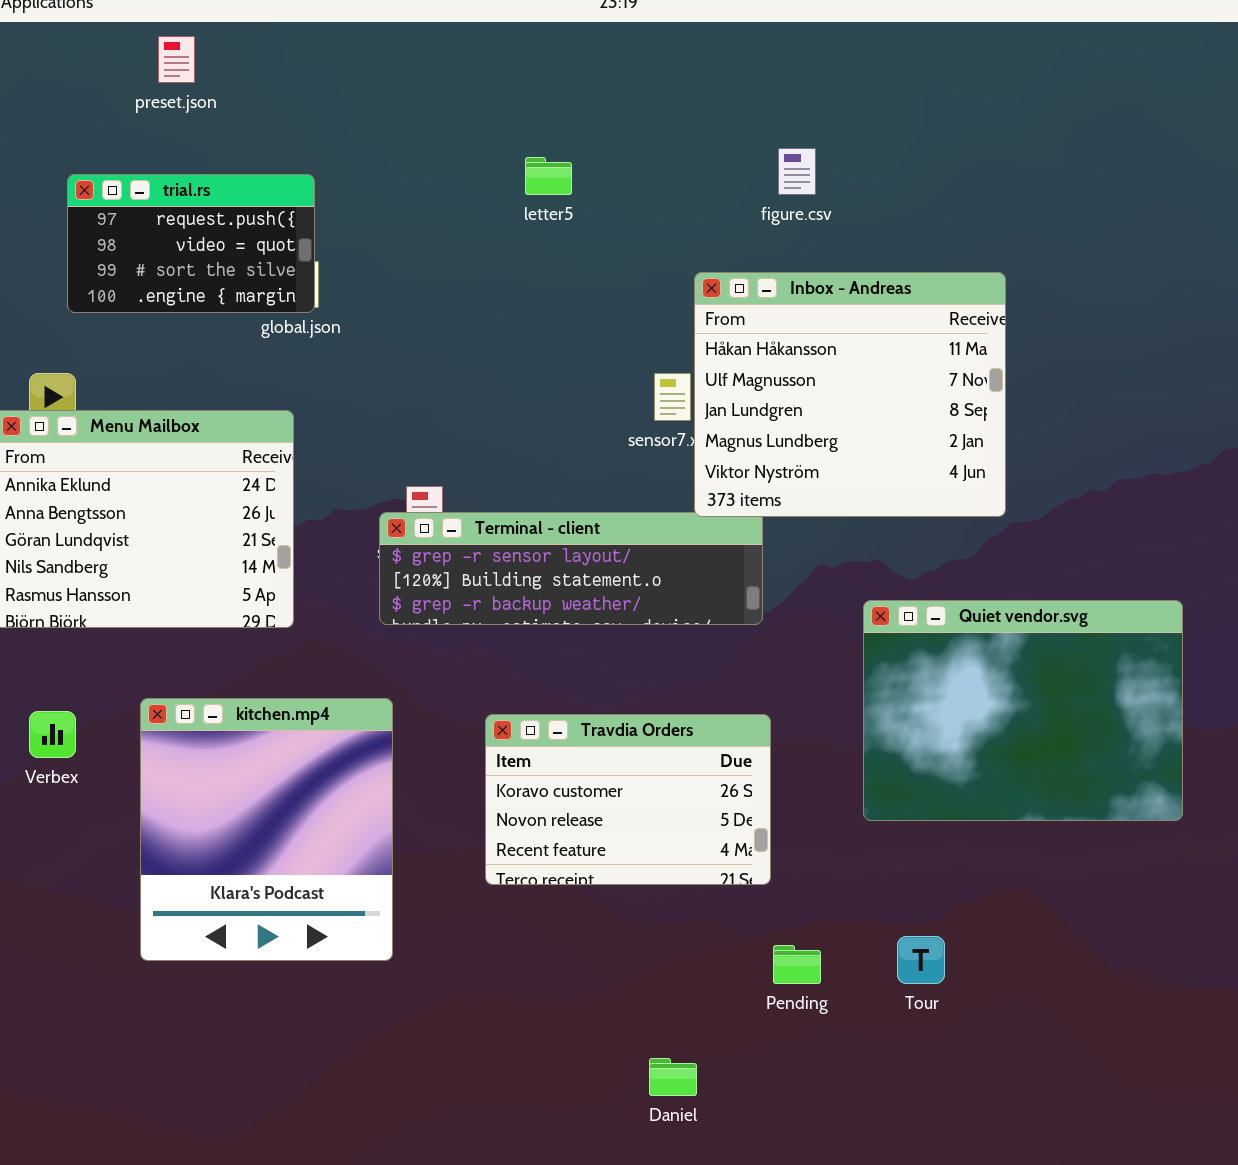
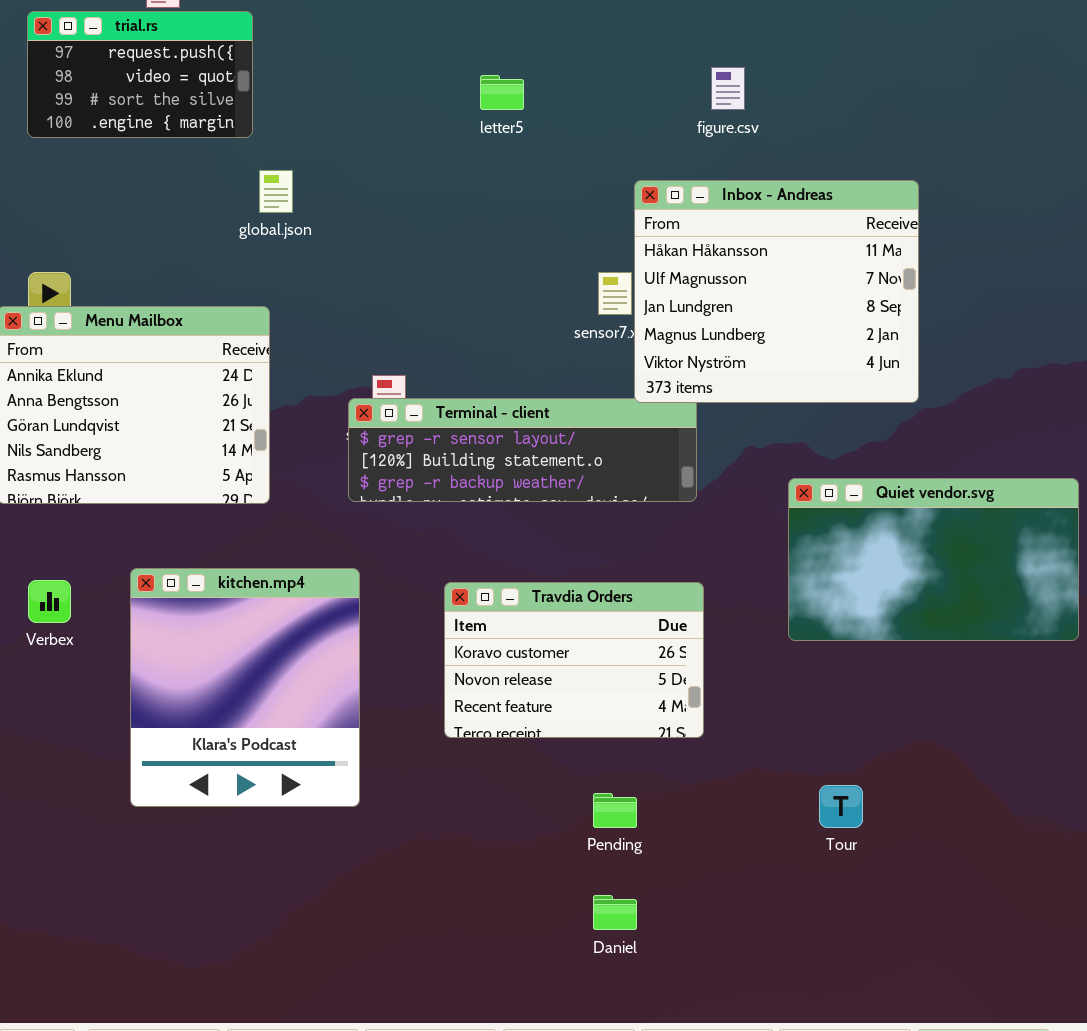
trial.rs: [67,174,315,313] -> [27,11,253,138], moved
Quiet vendor.svg: [863,600,1183,821] -> [788,478,1079,641], resized
Pending: [773,945,821,984] -> [593,793,637,828], moved

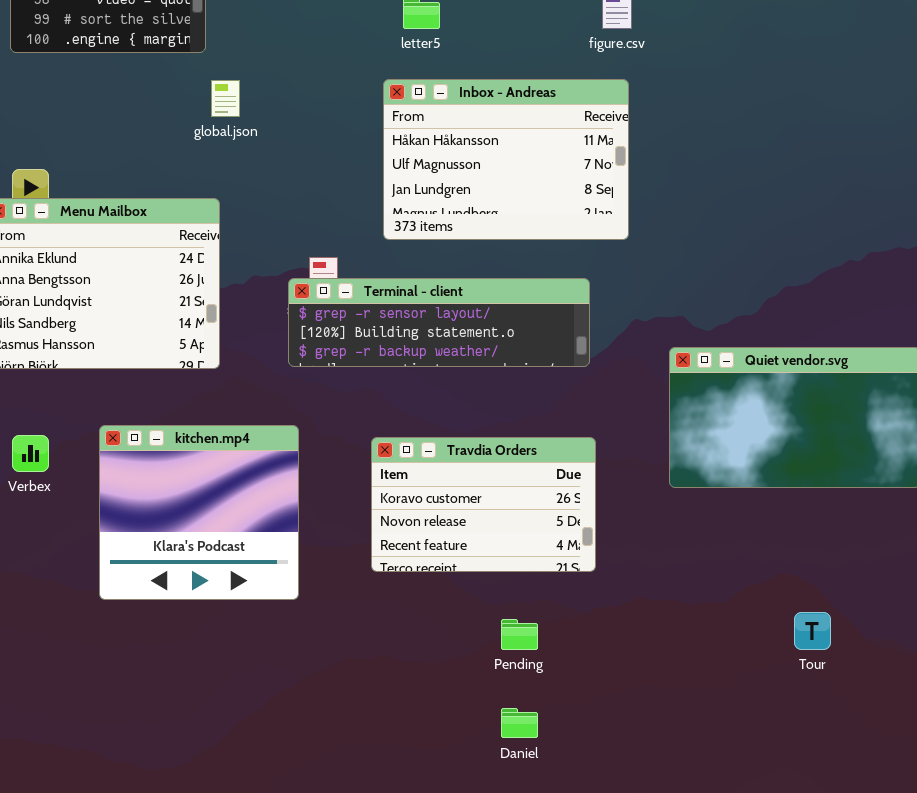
Inbox - Andreas: [634,180,919,403] -> [383,79,629,240], moved, resized
kitchen.mp4: [130,568,360,807] -> [99,425,299,600], resized
Tour: [819,785,863,828] -> [794,612,831,650], moved

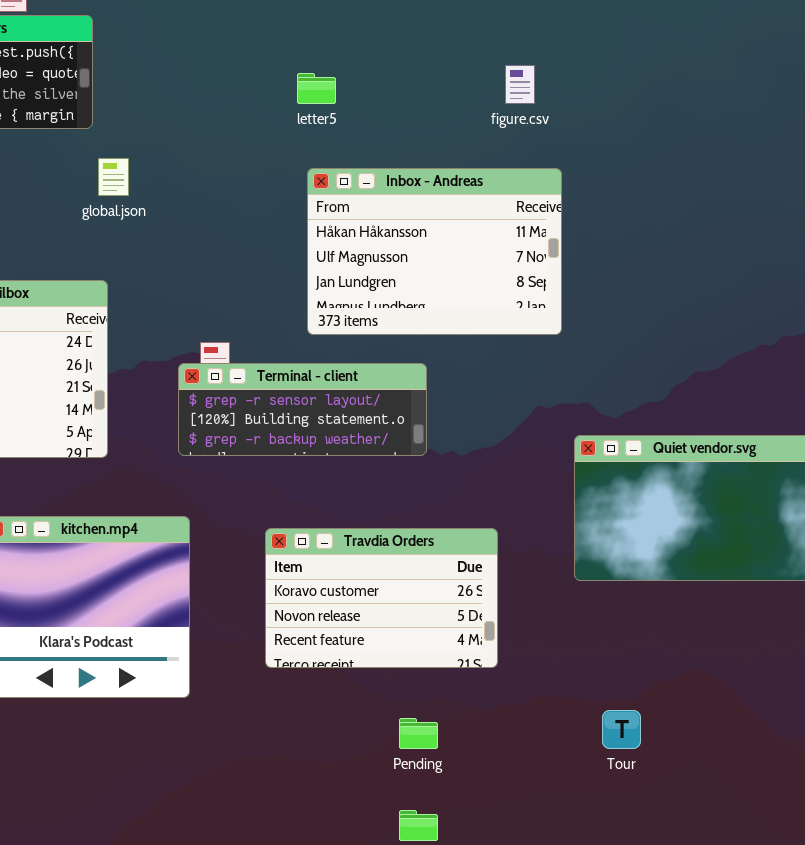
Inbox - Andreas: [383,79,629,240] -> [307,168,562,335], moved
Terminal - client: [288,278,590,367] -> [178,363,427,456], resized
Tour: [794,612,831,650] -> [602,710,641,749], moved

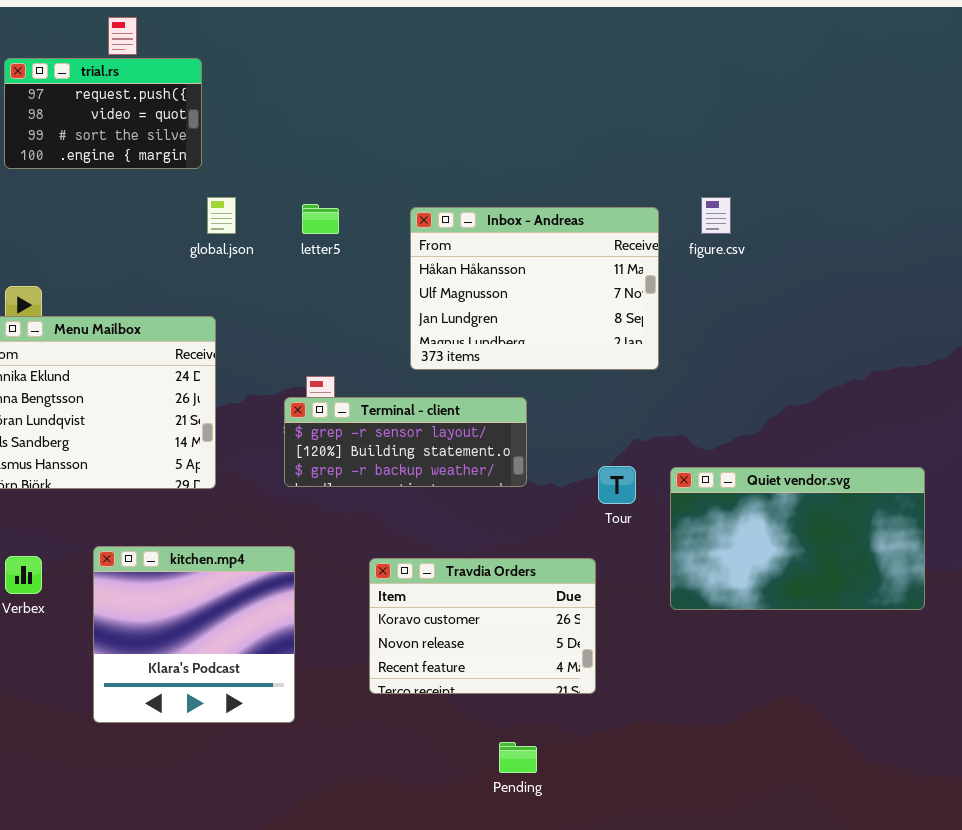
figure.csv: [505,65,535,104] -> [701,197,731,234], moved
letter5: [297,73,336,104] -> [302,204,339,234], moved
Tour: [602,710,641,749] -> [598,466,636,504], moved

